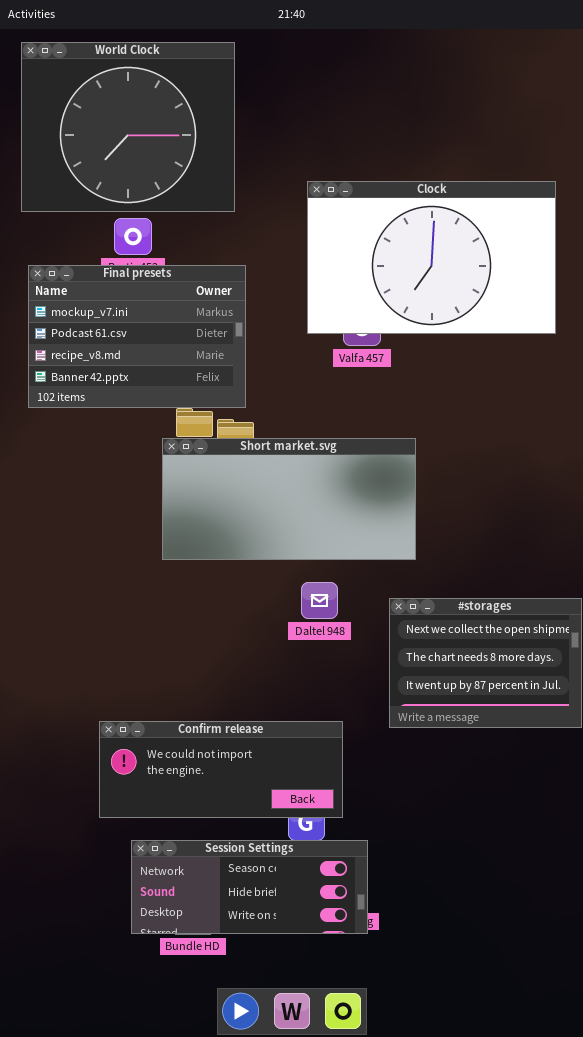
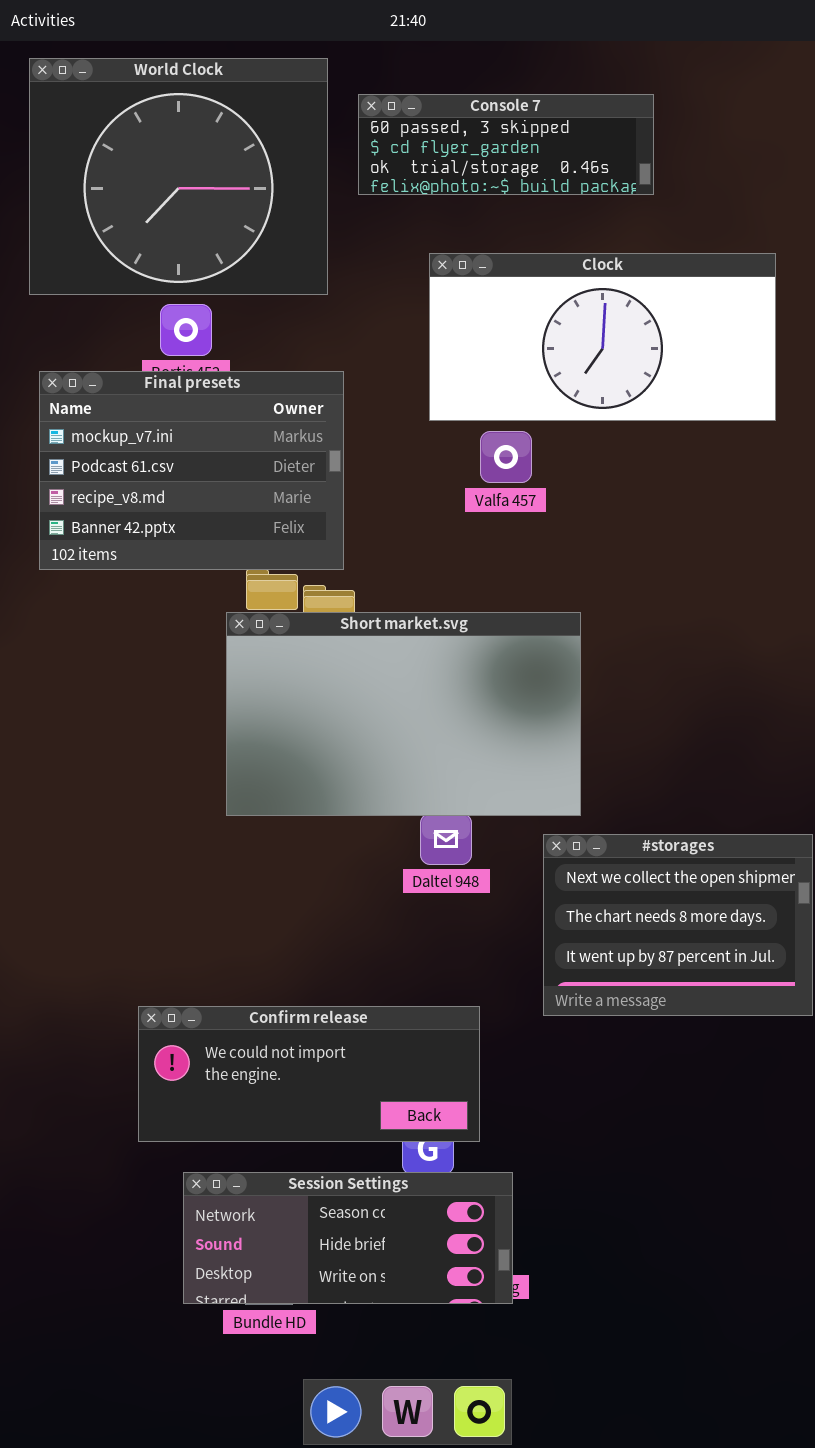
Console 7: none -> [358,94,654,195], opened
Clock: [307,181,556,334] -> [429,253,776,421], resized
Short market.svg: [162,438,416,560] -> [226,612,581,816], resized

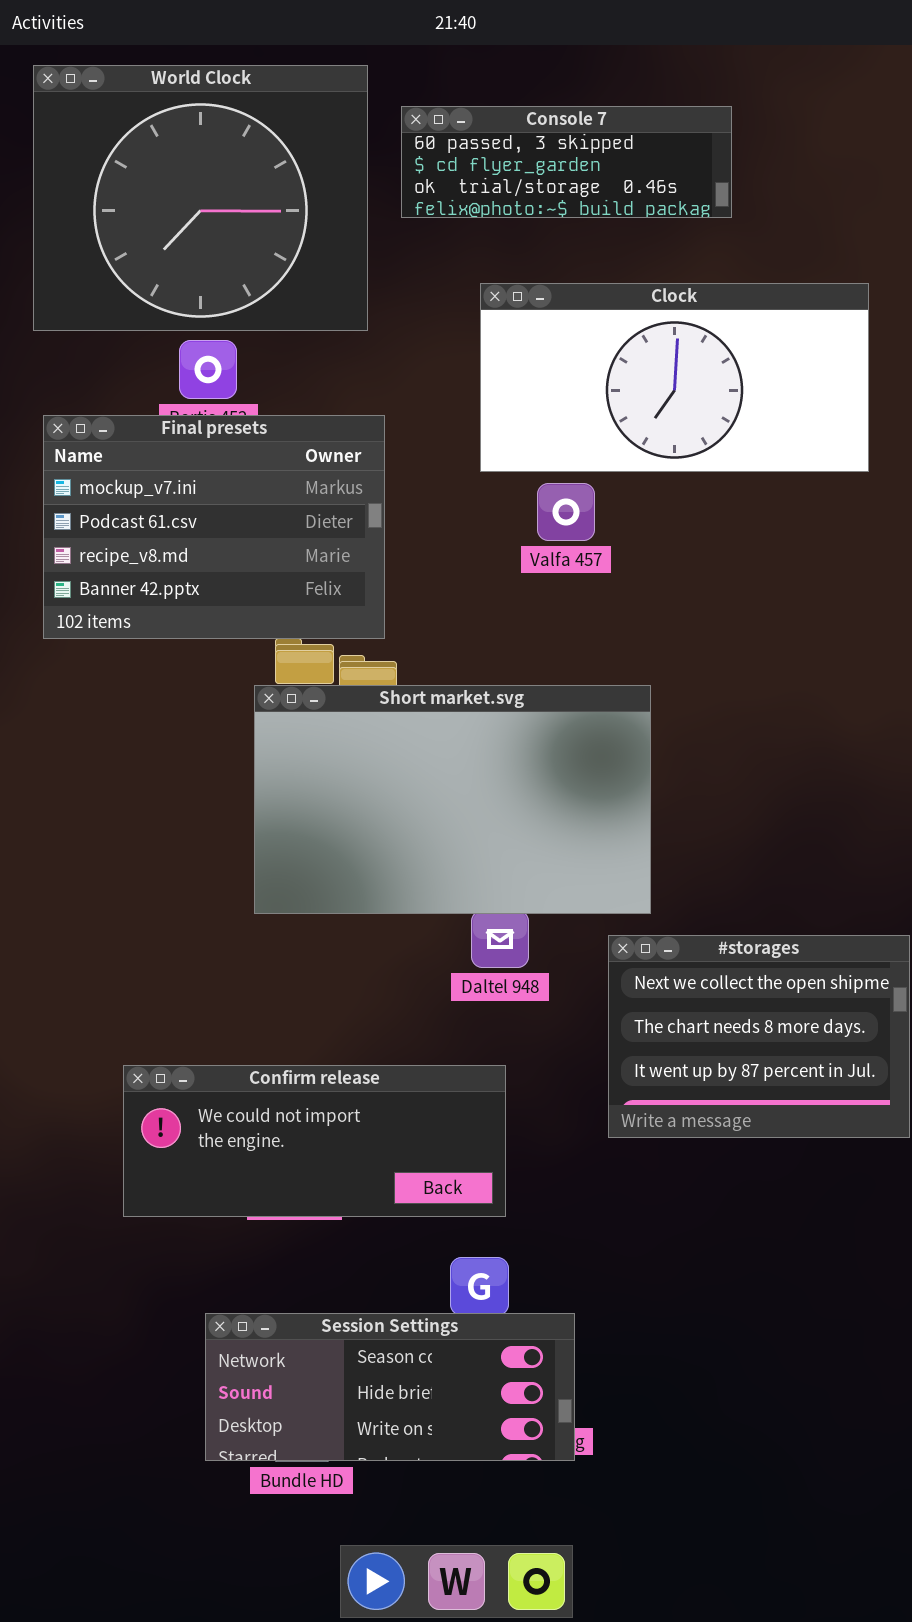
Confirm release: [138,1006,480,1142] -> [123,1065,506,1217], moved

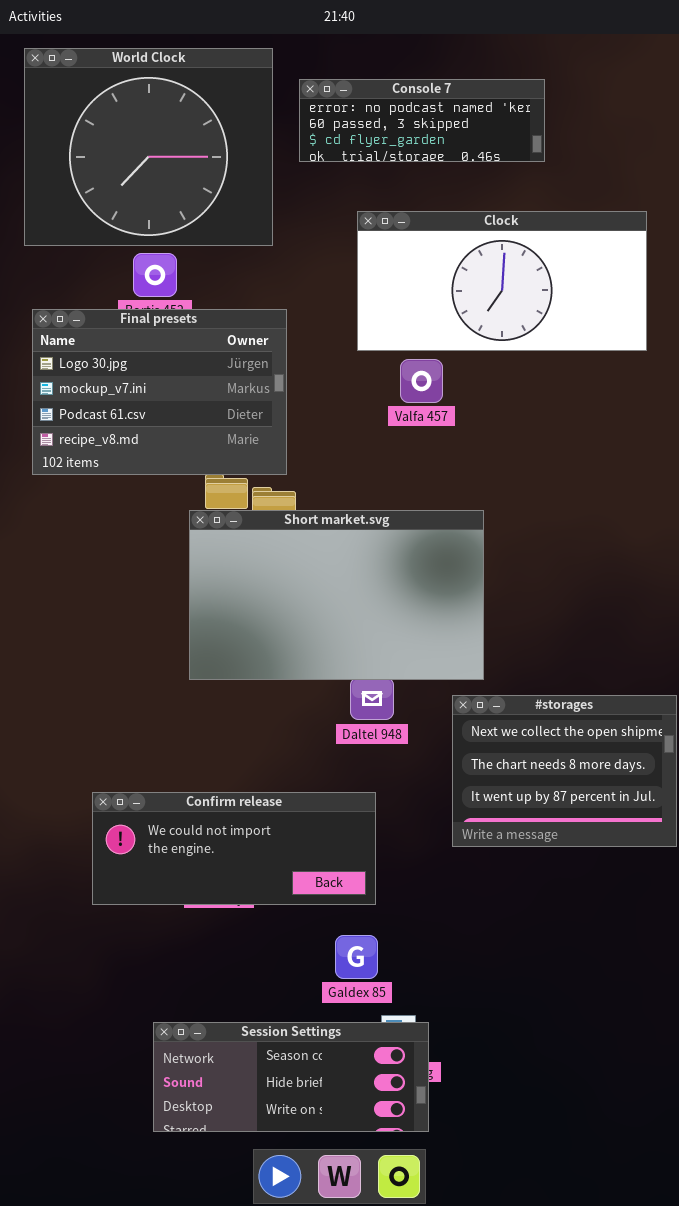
Console 7: [401,106,732,218] -> [299,79,545,162], scrolled up 1 row
Final presets: [43,415,385,639] -> [32,309,287,475], scrolled up 1 row
Session Settings: [205,1313,575,1461] -> [153,1022,429,1132], moved

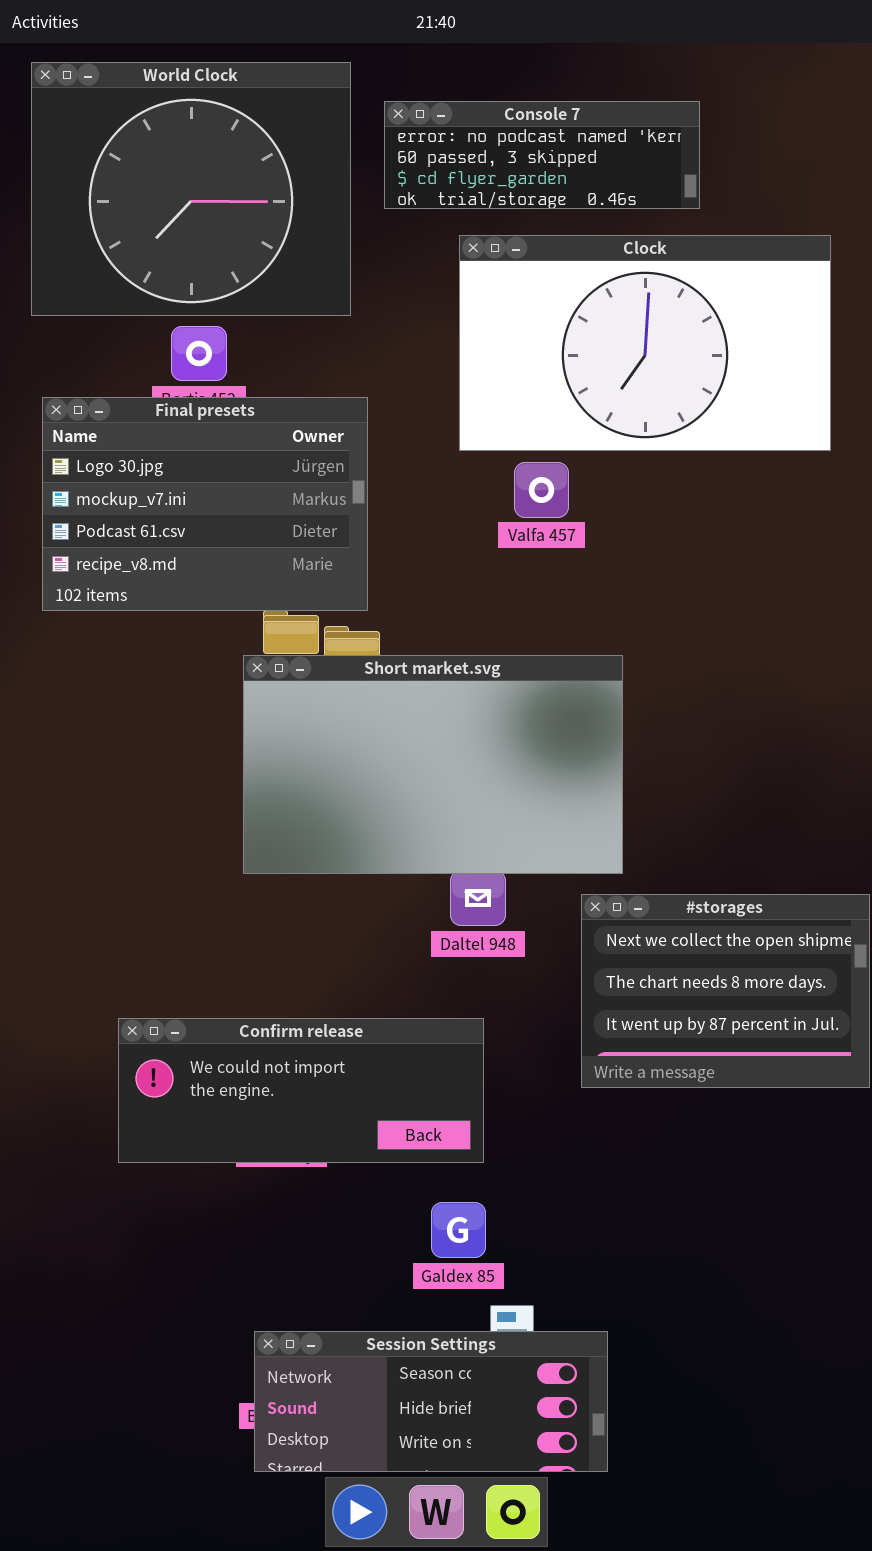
Clock: [357,211,647,351] -> [459,235,831,451], resized
Session Settings: [153,1022,429,1132] -> [254,1331,608,1472], moved

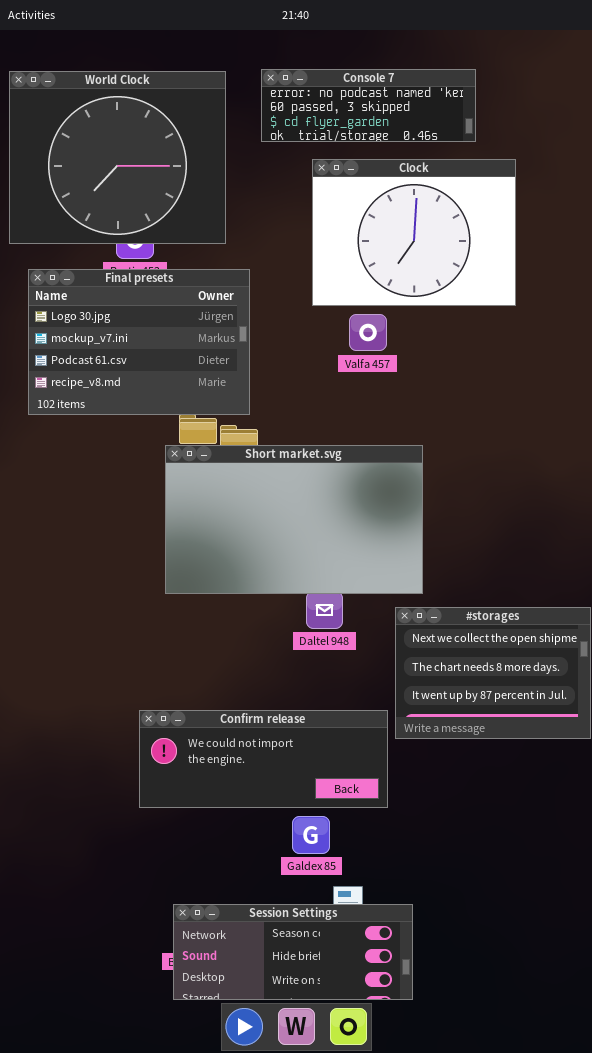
World Clock: [31,62,351,316] -> [9,71,226,244], moved
Clock: [459,235,831,451] -> [312,159,516,306], resized
Confirm release: [118,1018,484,1163] -> [139,710,388,808], moved

